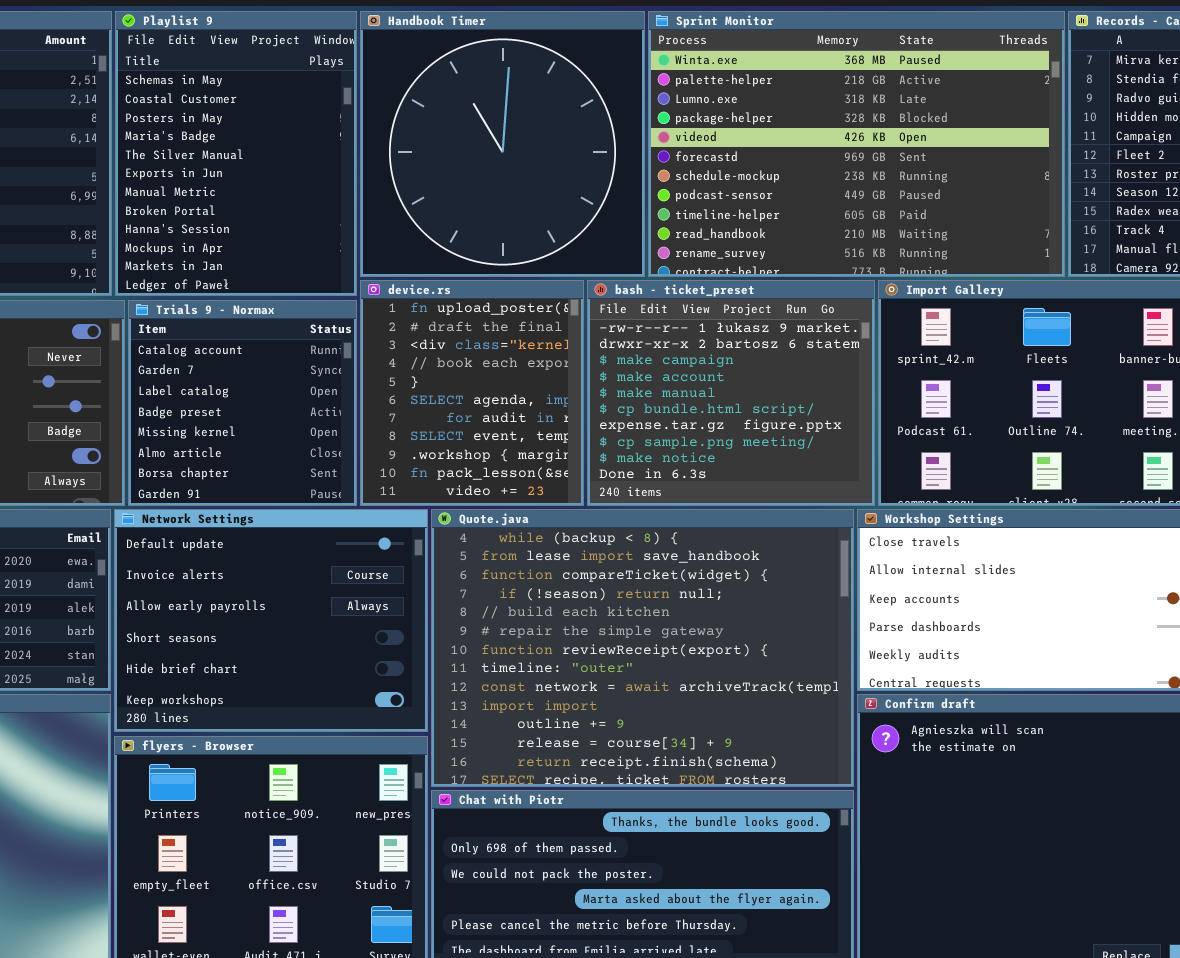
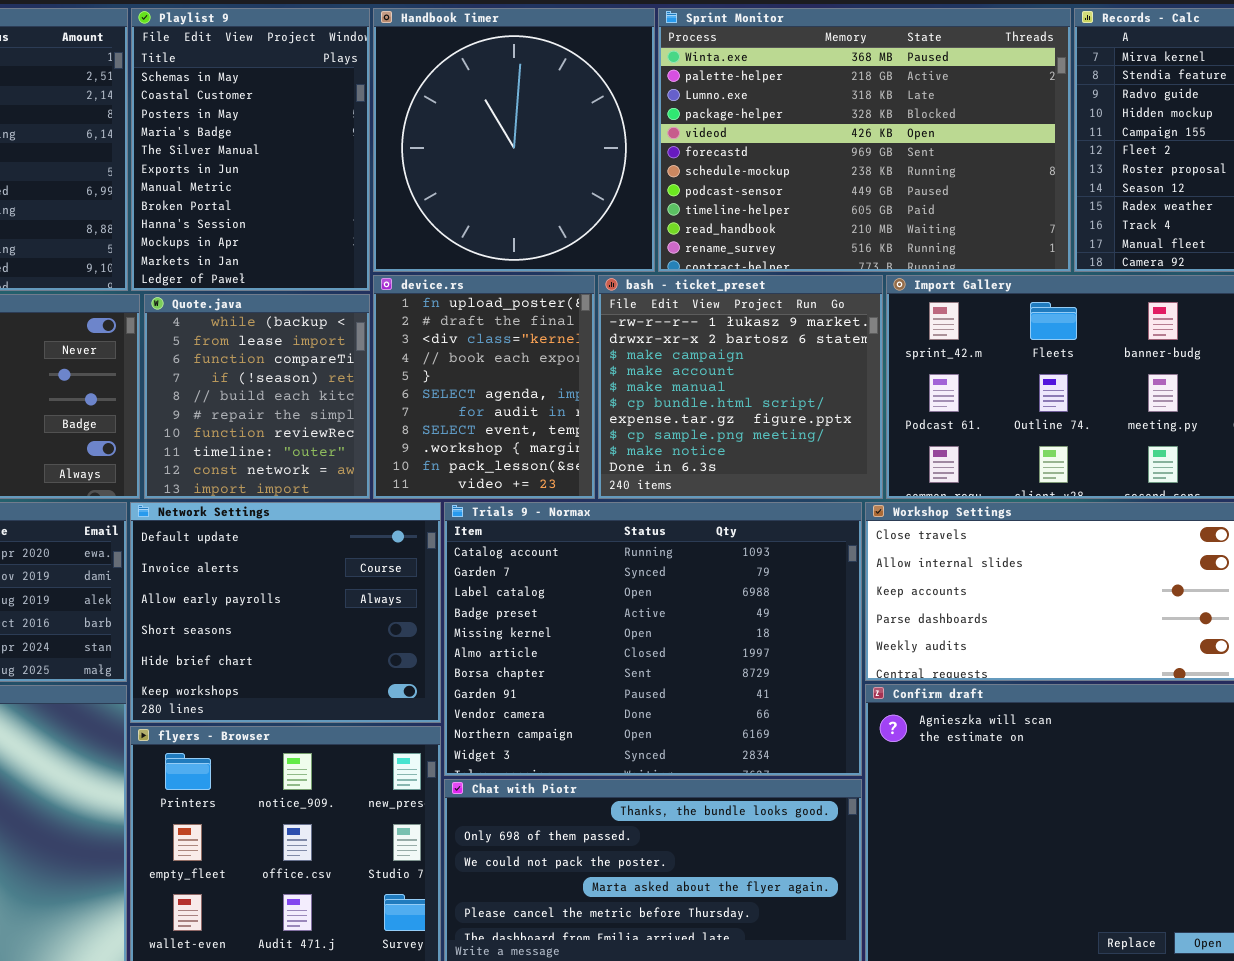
Trials 9 - Normax: [128,300,357,506] -> [444,502,862,776], moved, resized
Quote.java: [431,509,854,787] -> [144,294,370,499], moved, resized

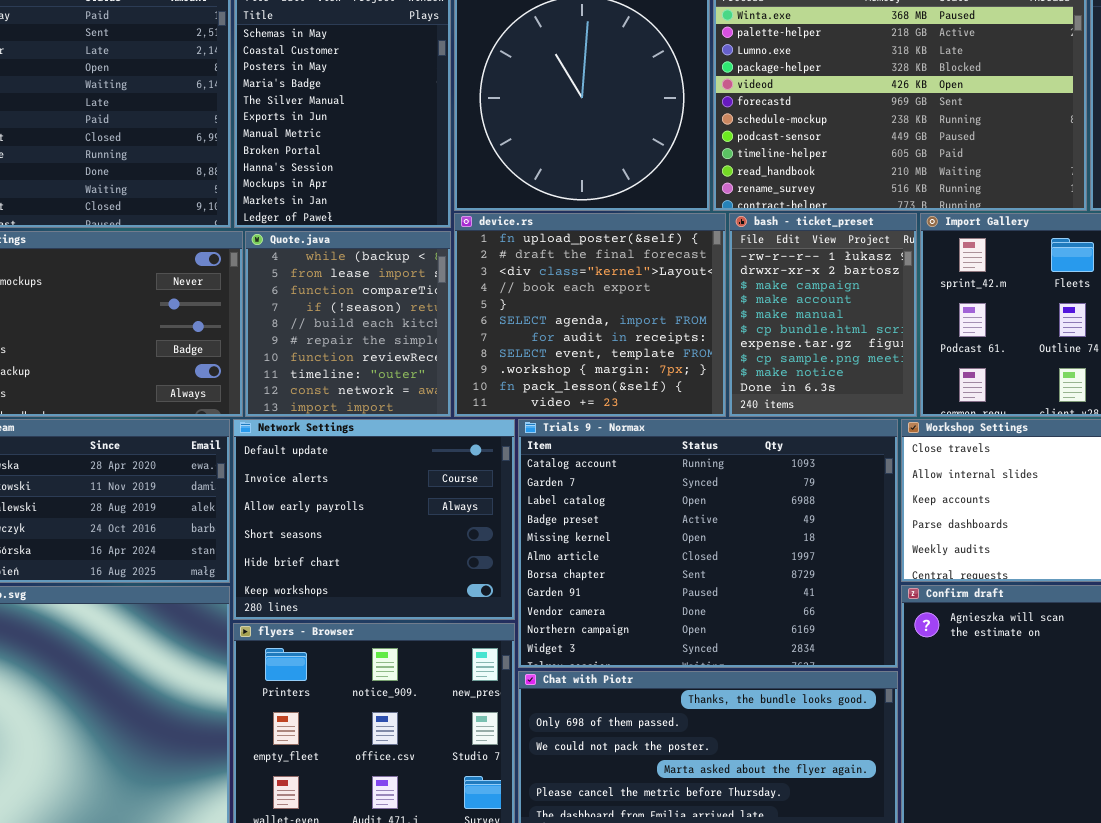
device.rs: [373,275,595,499] -> [454,213,726,417], resized
bash - ticket_preset: [598,275,883,499] -> [729,213,917,417], resized

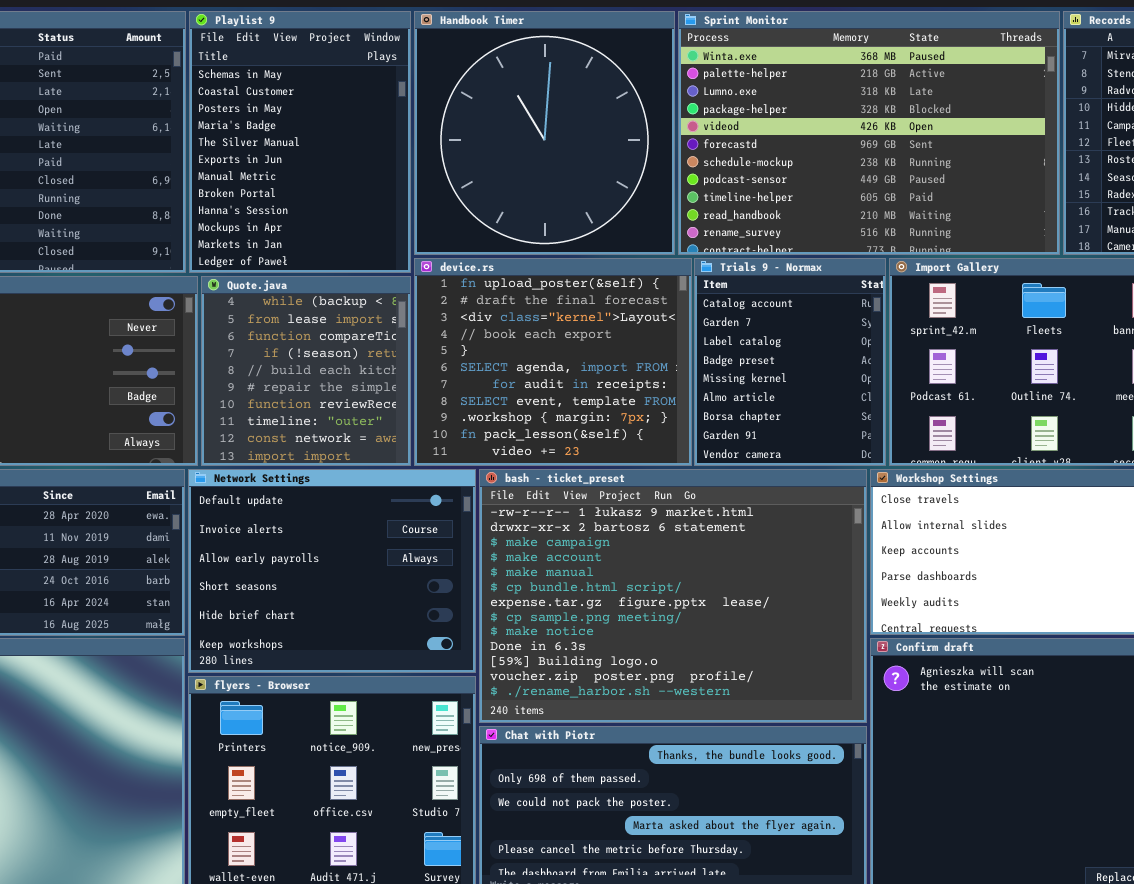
bash - ticket_preset: [729,213,917,417] -> [479,469,867,723], moved, resized
Trials 9 - Normax: [518,419,898,668] -> [694,258,886,466], moved, resized

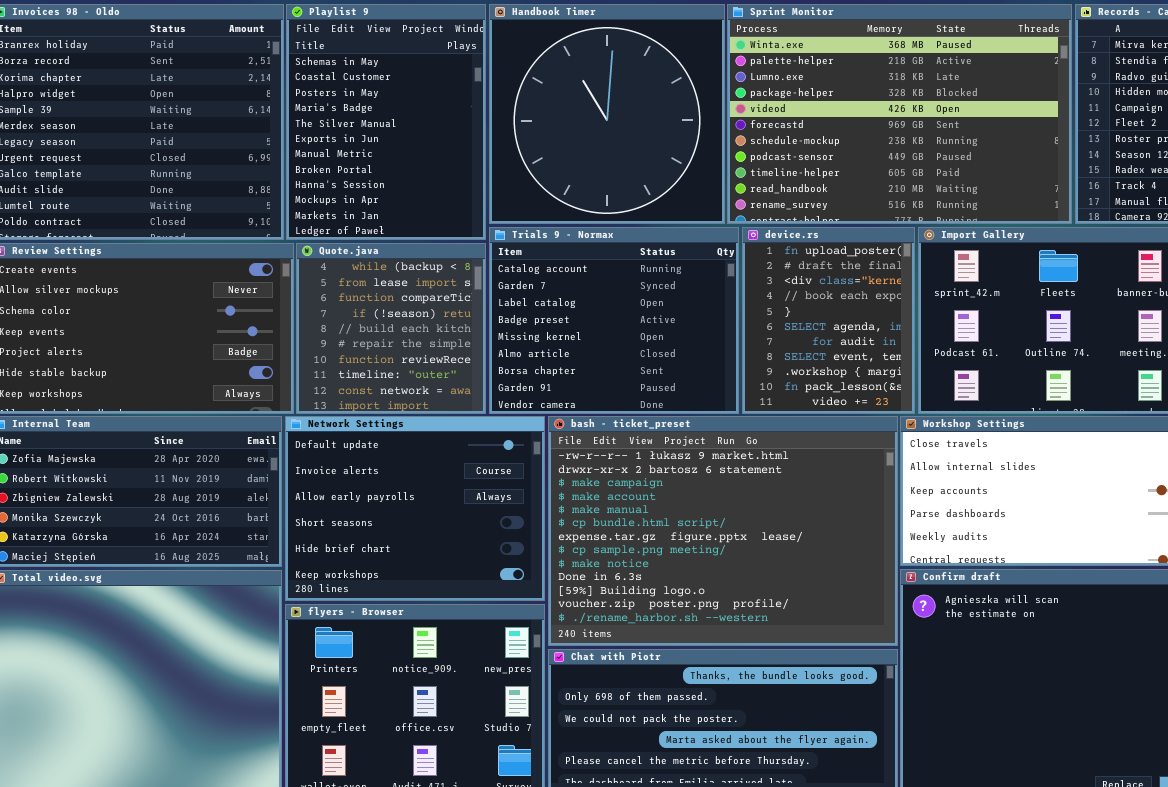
device.rs: [414,258,692,466] -> [742,227,915,414], moved, resized
Trials 9 - Normax: [694,258,886,466] -> [489,227,739,414], moved, resized

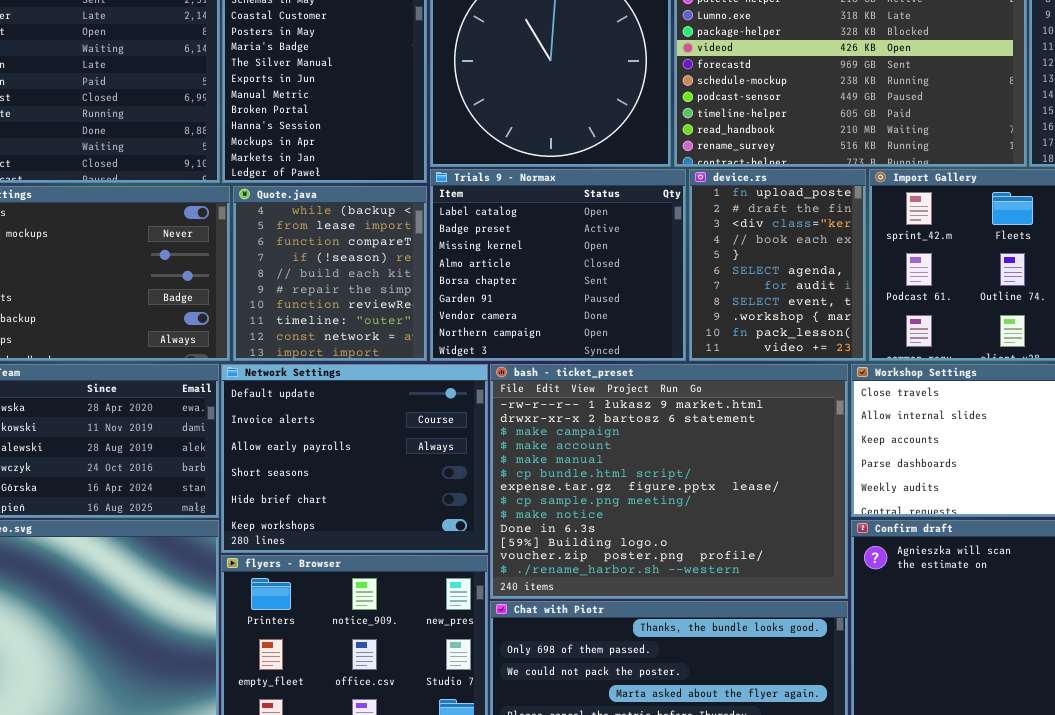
Trials 9 - Normax: [489,227,739,414] -> [430,169,686,361], scrolled down 2 rows

